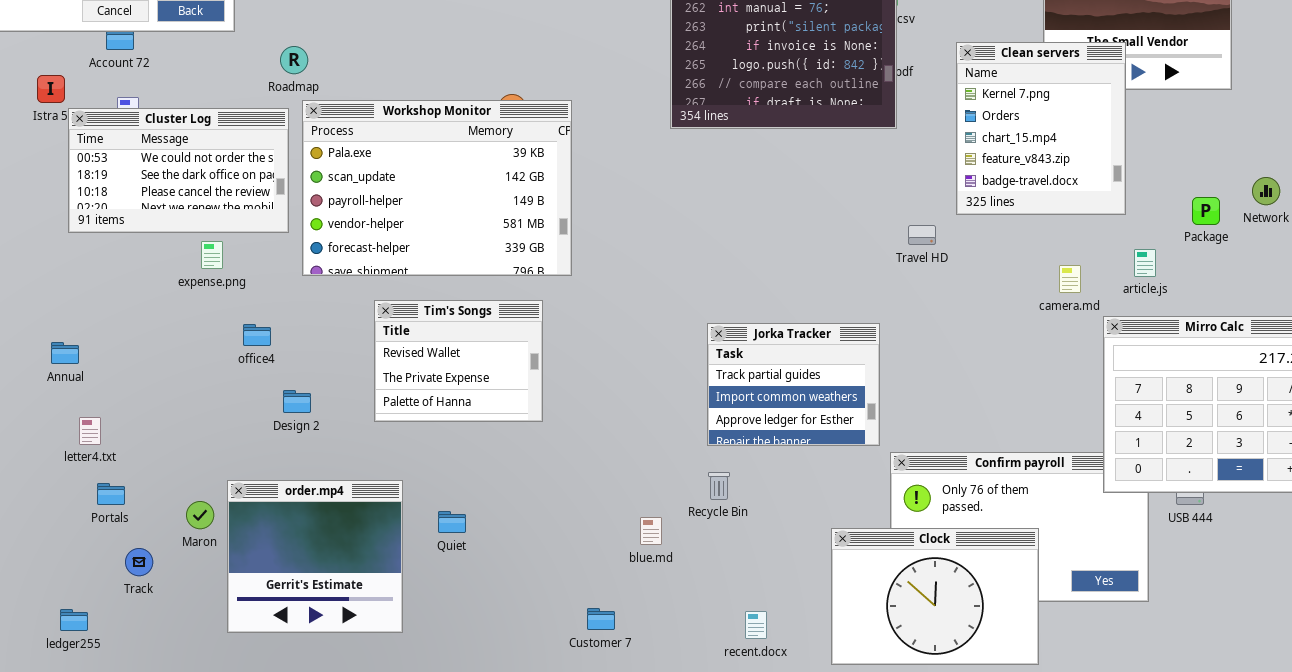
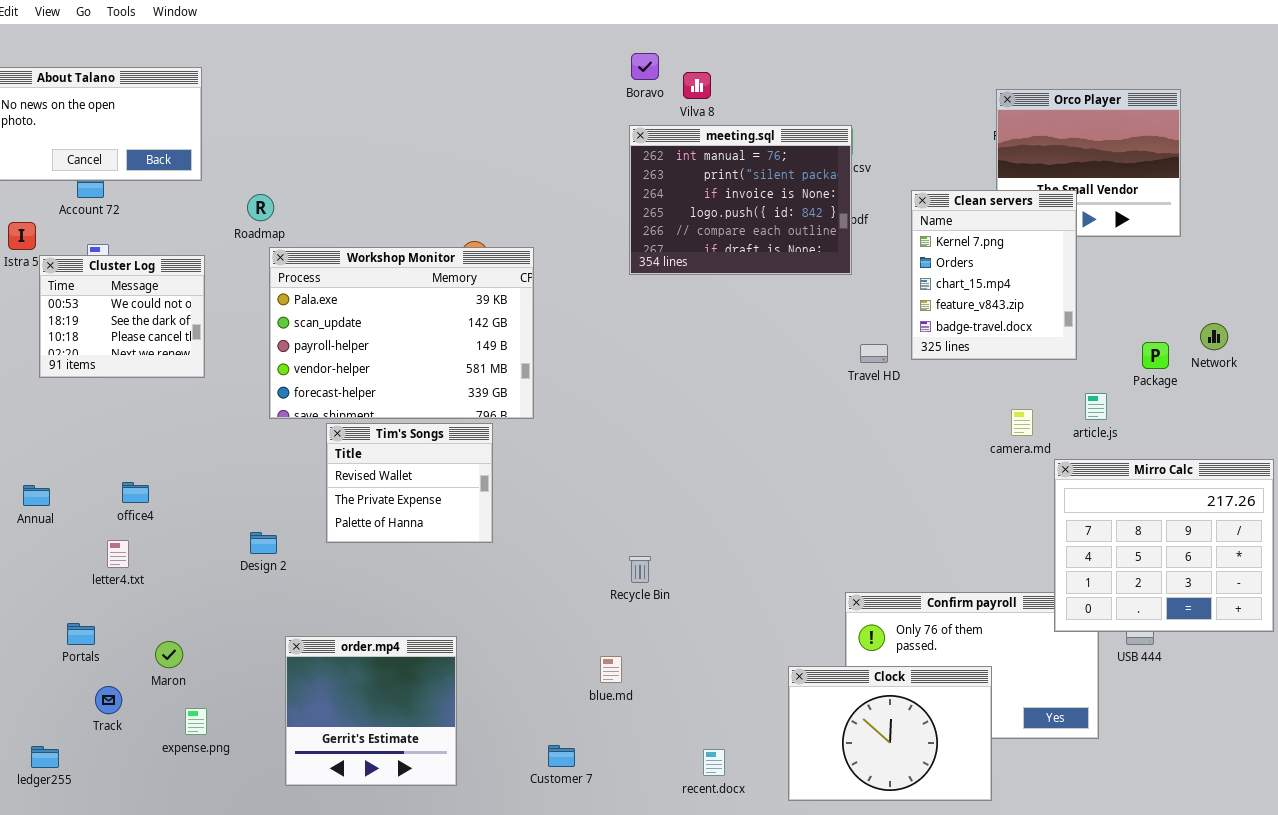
Cluster Log: [68,108,289,233] -> [39,255,205,378], resized
Travel HD: [908,225,936,245] -> [860,344,888,363], moved
expense.png: [201,241,223,269] -> [185,708,207,735], moved
Tim's Songs: [374,300,543,422] -> [326,423,493,543], moved
Jorka Tracker: [707,323,880,446] -> none, closed
office4: [243,324,271,346] -> [122,482,149,503], moved
letter4.txt: [79,417,101,445] -> [107,540,129,568], moved
Recycle Bin: [708,472,730,500] -> [629,556,651,583], moved
order.mp4: [227,480,403,633] -> [285,636,457,786], moved

